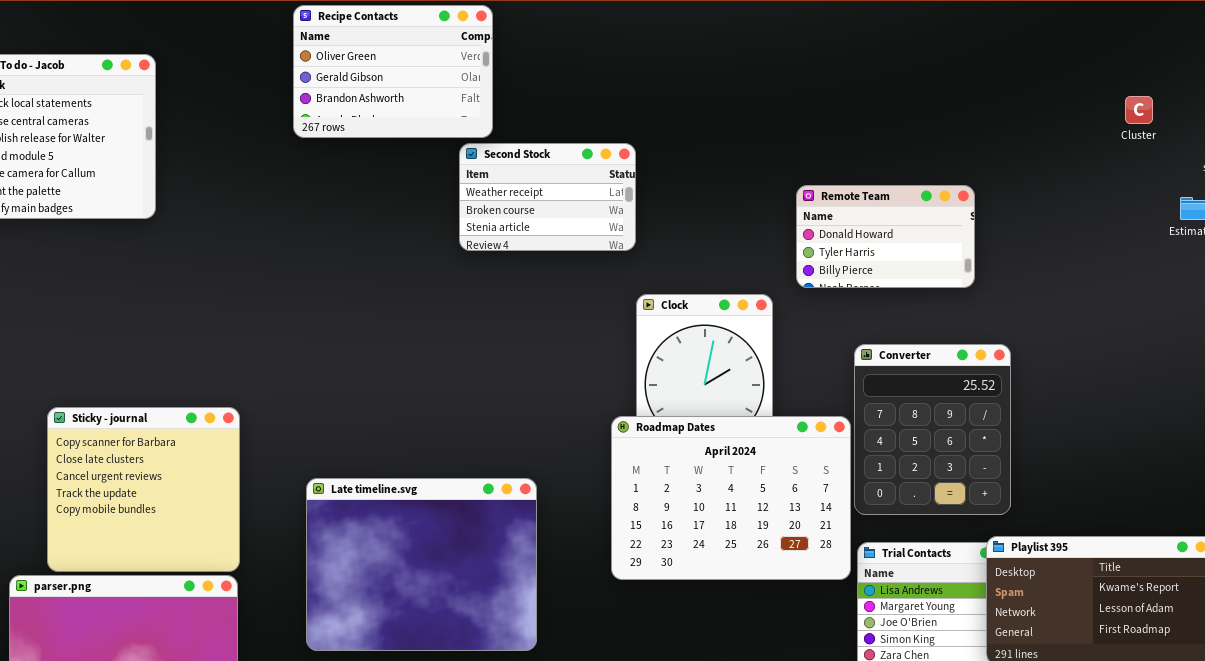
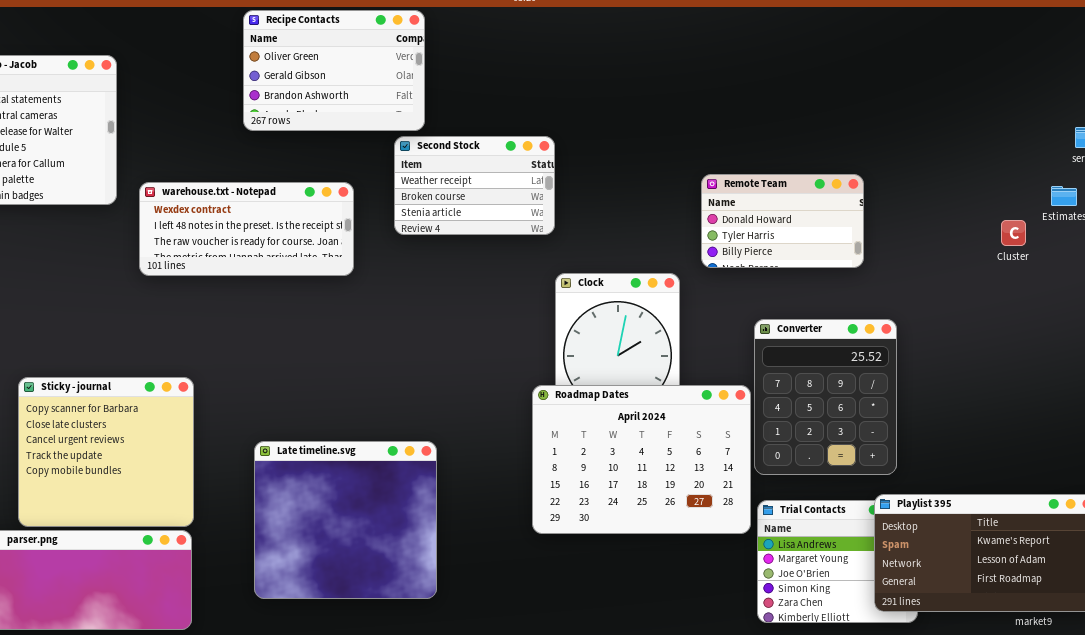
Cluster: [1125,96,1153,124] -> [1001,220,1026,246], moved
warehouse.txt - Notepad: none -> [139,182,354,276], opened
Late timeline.svg: [306,478,537,651] -> [254,441,437,599], resized

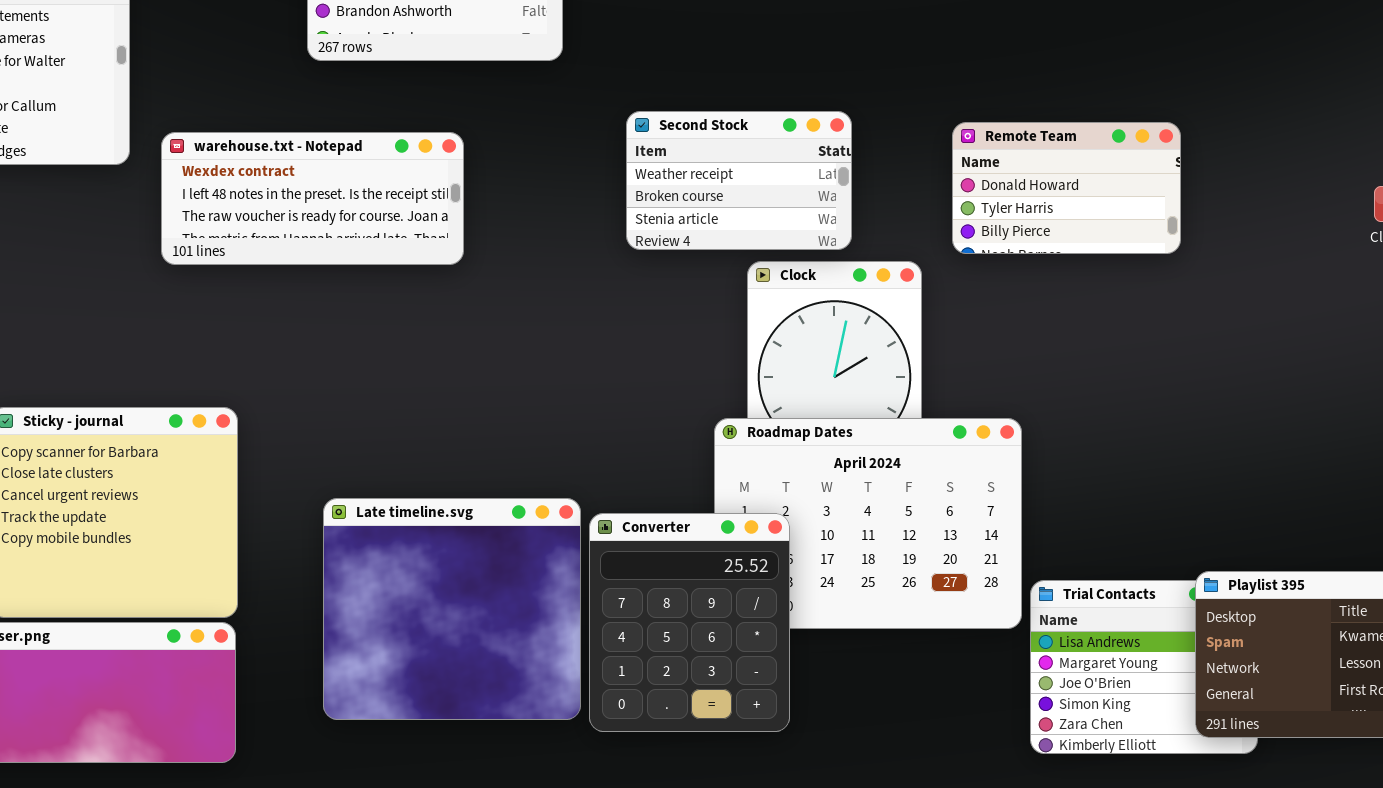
Second Stock: [394,136,555,235] -> [626,111,852,250], moved
Converter: [754,319,897,475] -> [589,513,790,732], moved

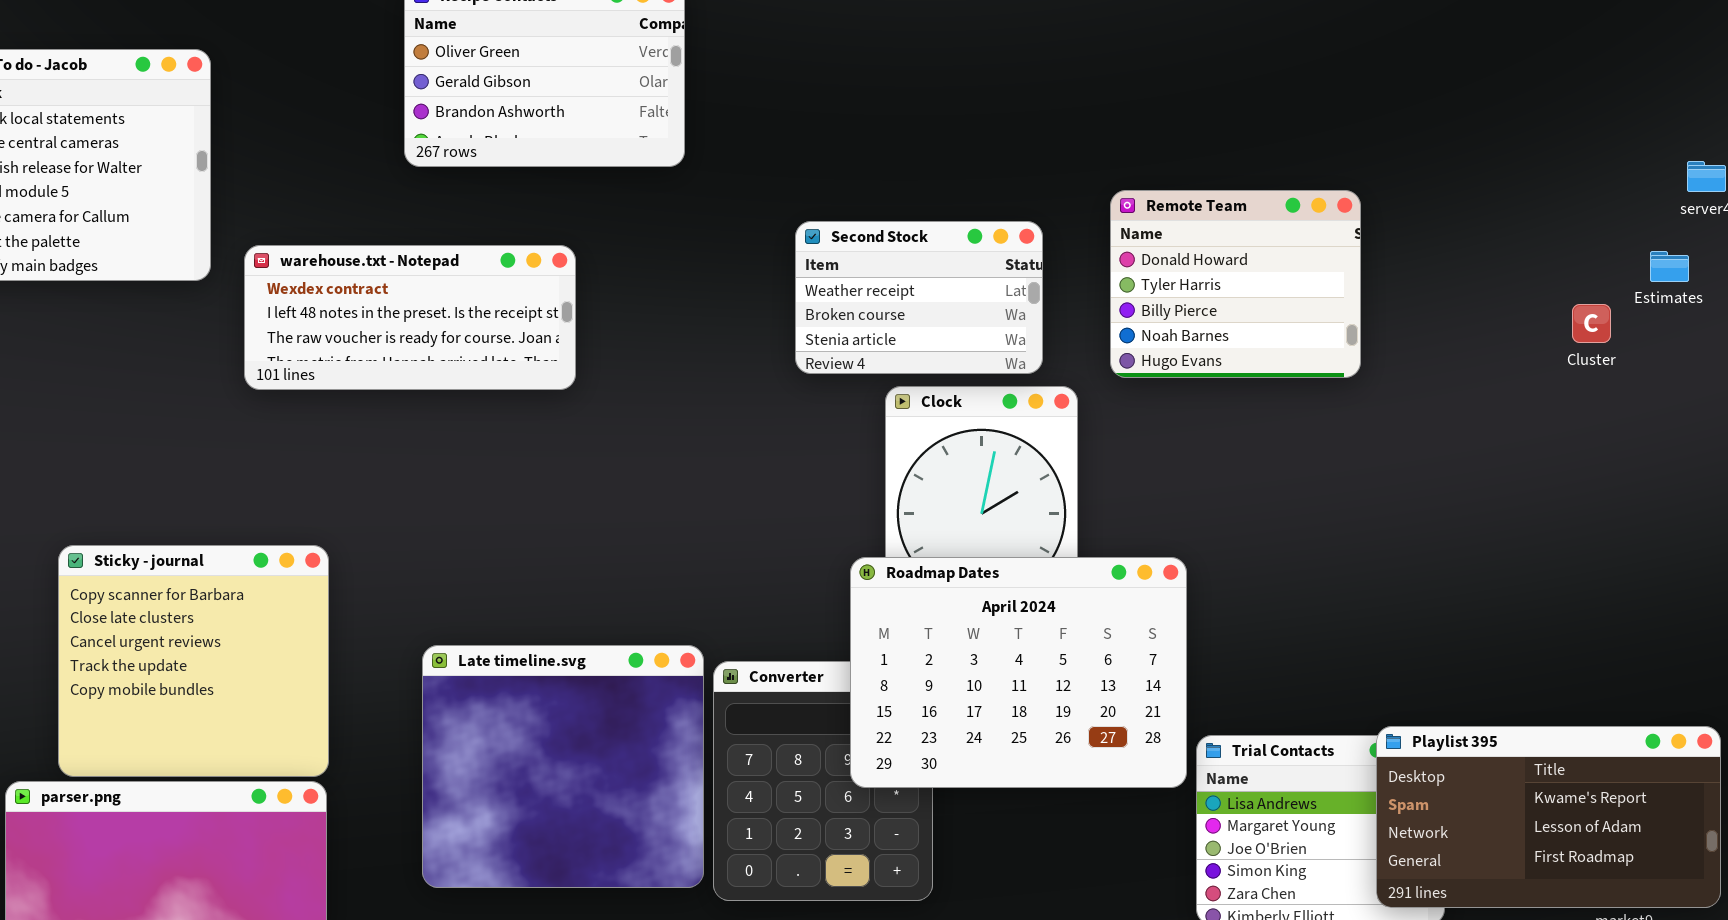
Second Stock: [626,111,852,250] -> [795,221,1043,374], moved
Remote Team: [952,122,1181,254] -> [1110,190,1361,378], resized
Roadmap Dates: [714,418,1022,629] -> [850,557,1187,788], raised

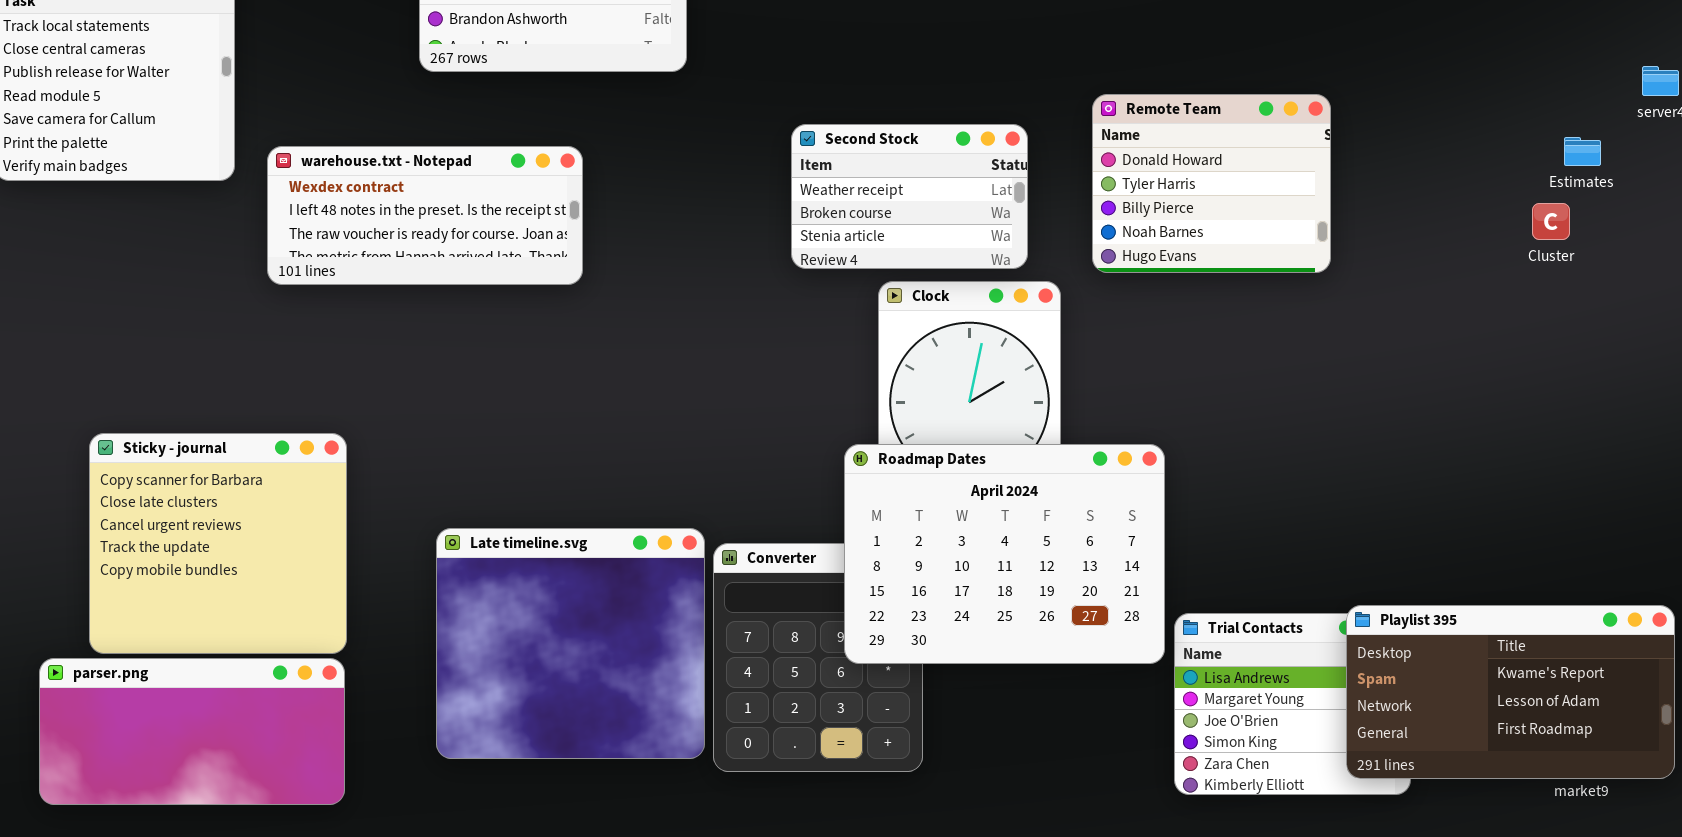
Estimates: [1650,251,1689,282] -> [1564,137,1601,166], moved

